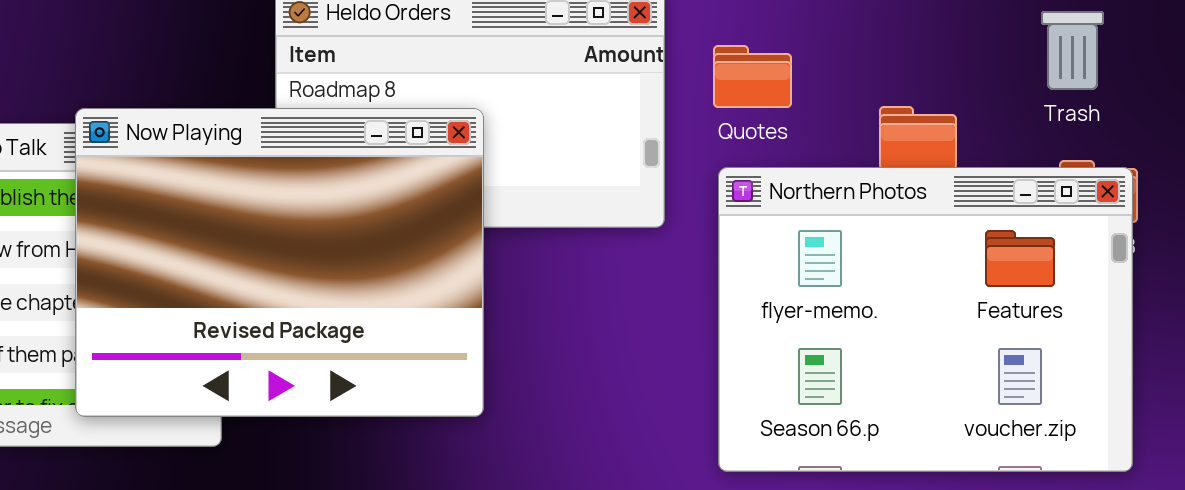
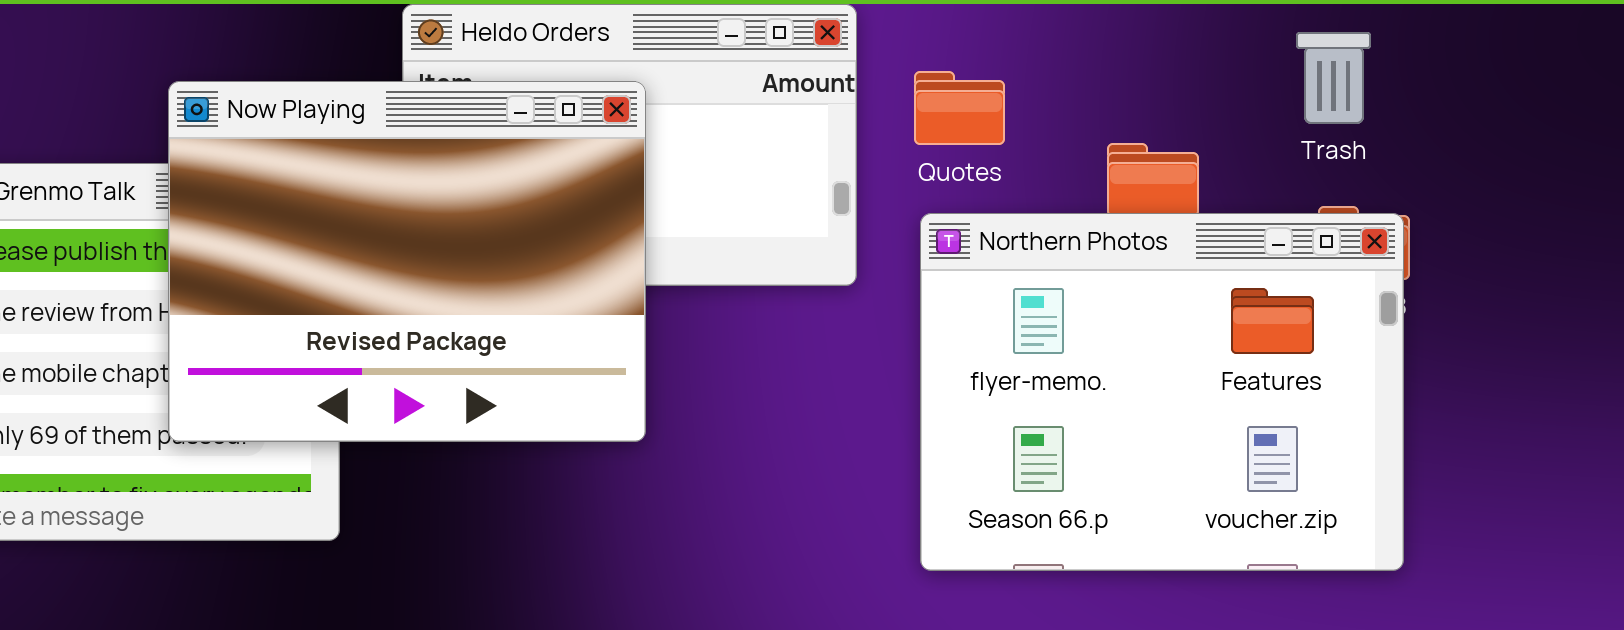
Now Playing: [75,108,484,417] -> [168,81,646,442], moved

